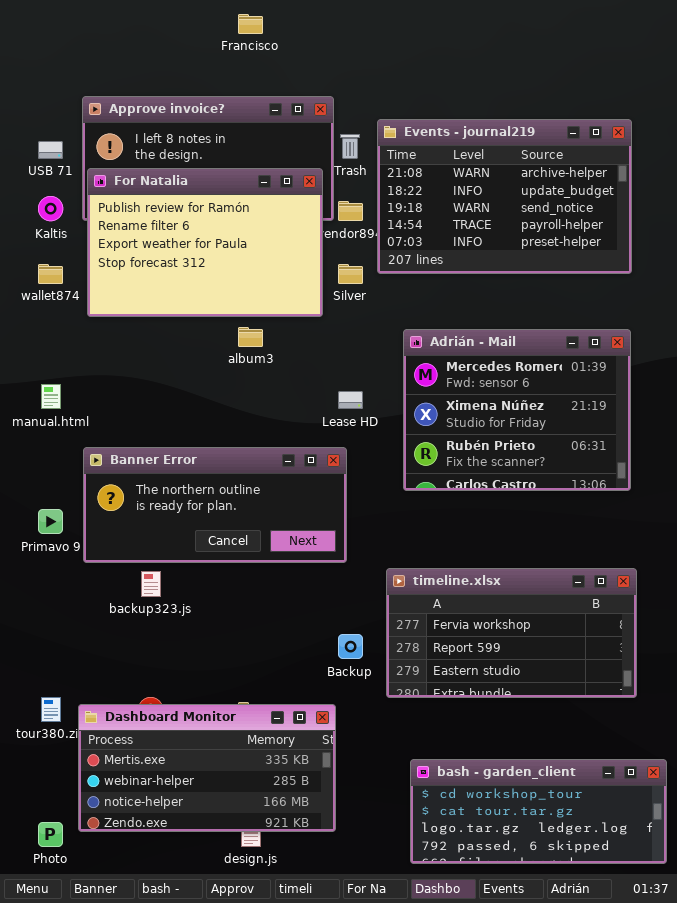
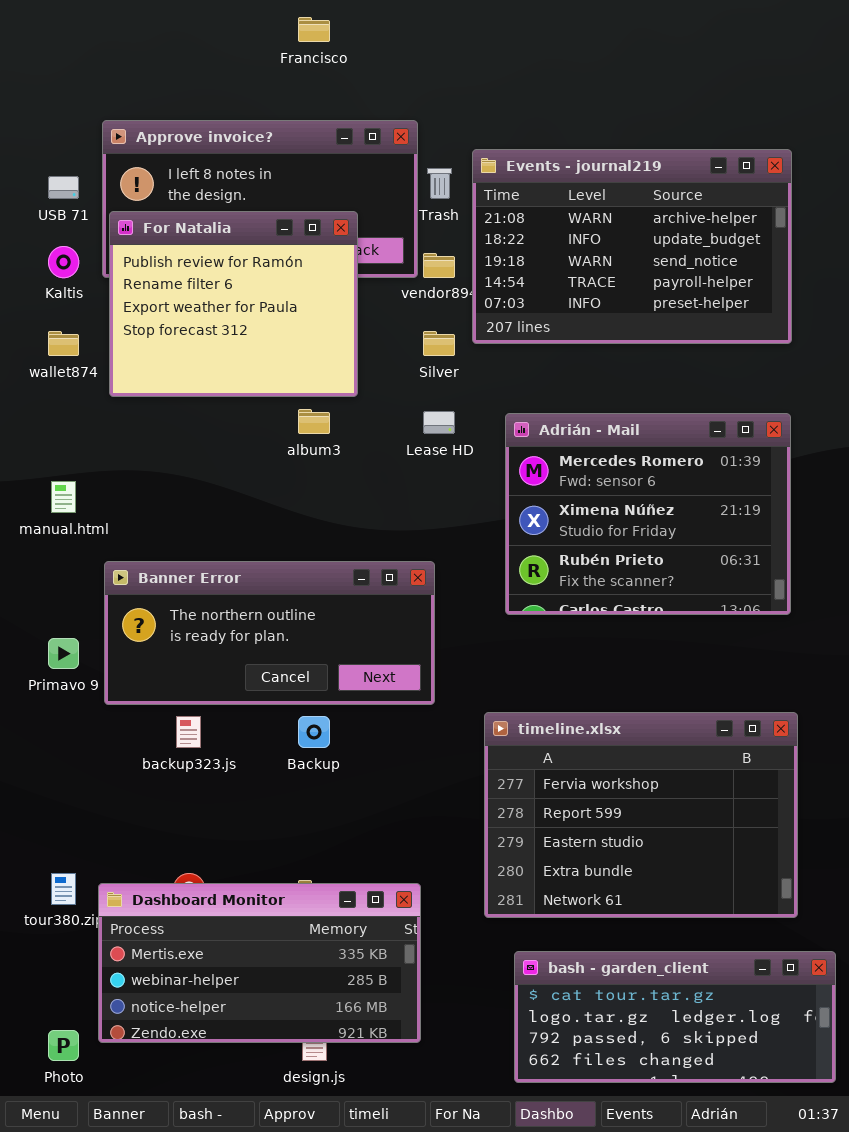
For Natalia: [87,168,323,317] -> [109,211,358,397], resized
Lease HD: [338,391,363,409] -> [423,411,455,434], moved
timeline.xlsx: [386,568,637,698] -> [484,712,798,918], resized
Backup: [338,634,363,659] -> [298,716,330,748], moved
bash - garden_client: [410,759,667,864] -> [514,951,836,1083], scrolled down 1 row

